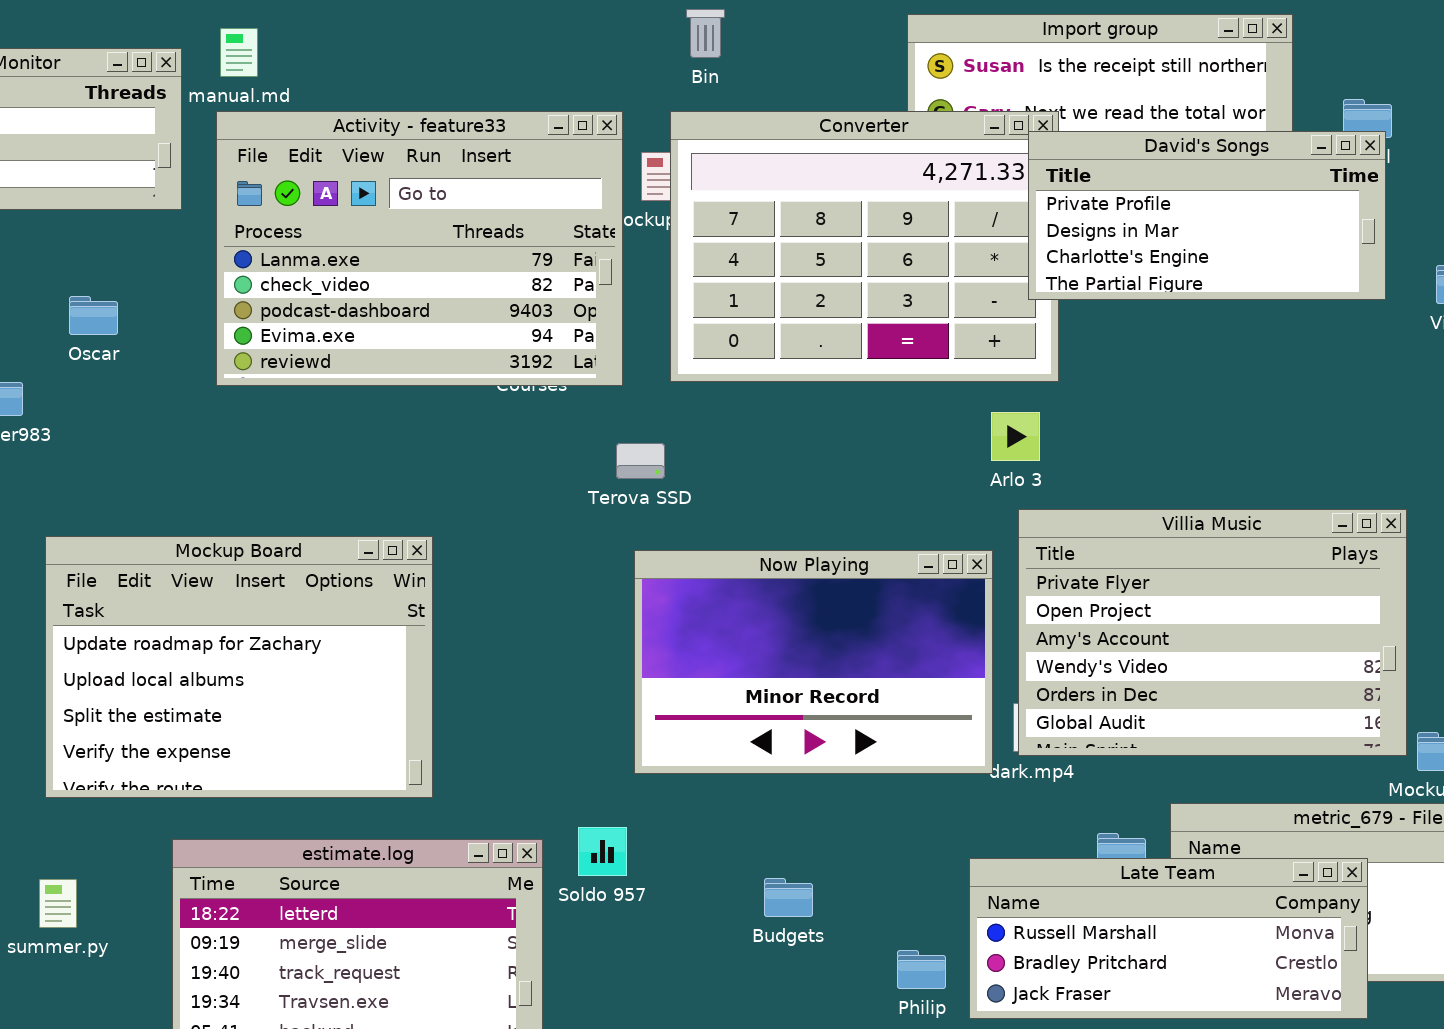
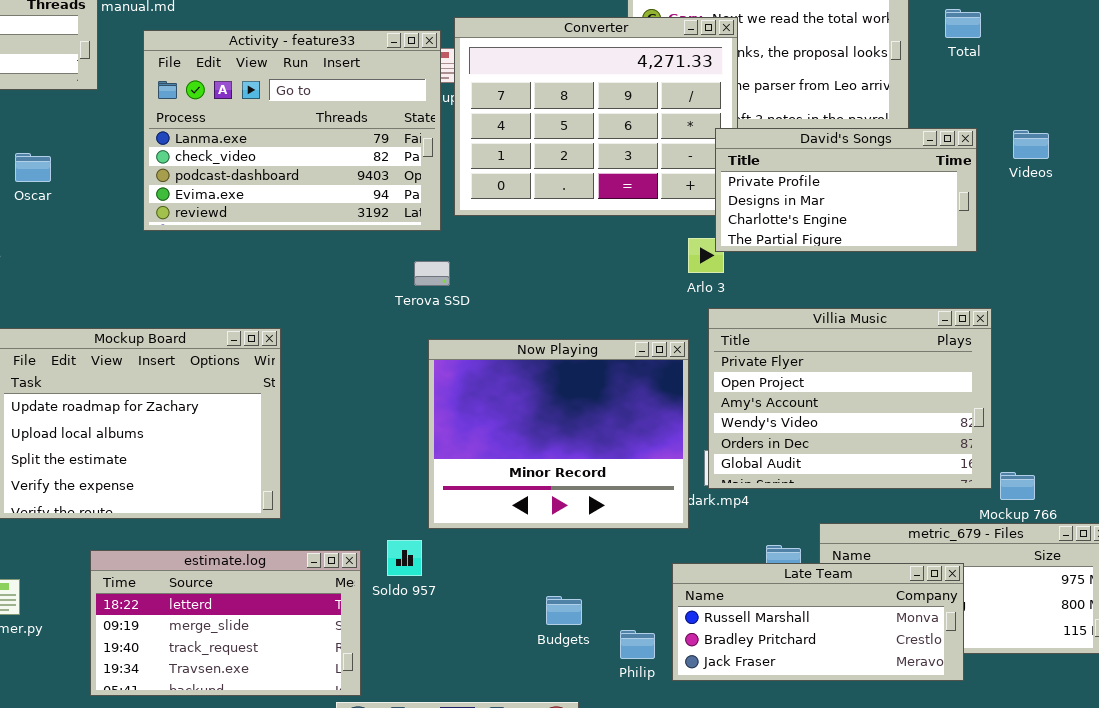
Activity - feature33: [216,111,623,386] -> [143,30,441,231], moved
David's Songs: [1028,131,1386,300] -> [715,128,977,252], moved
Now Playing: [634,550,993,774] -> [428,339,689,529], resized
Budgets: [764,878,813,917] -> [546,596,582,625], moved

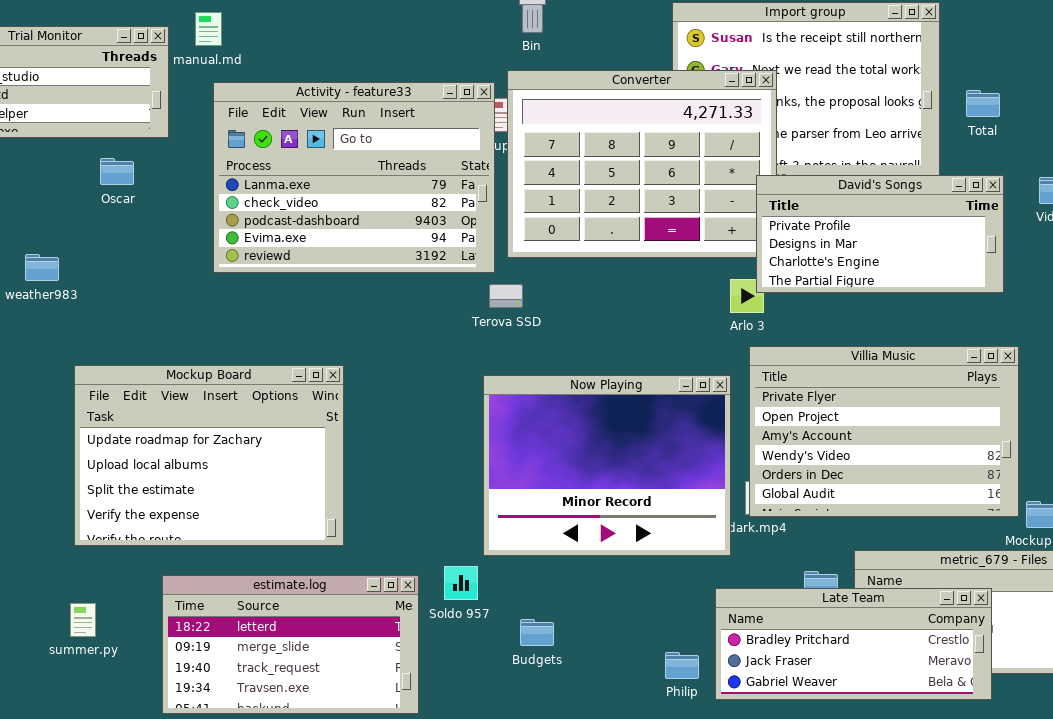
Total: [945,9,981,38] -> [966,90,1000,117], moved
Oscar: [15,153,51,182] -> [100,158,134,185], moved
Terova SSD: [414,261,450,286] -> [489,284,523,308], moved
Late Team: [672,563,964,681] -> [715,588,992,700], scrolled down 1 row
Budgets: [546,596,582,625] -> [520,619,554,646], moved

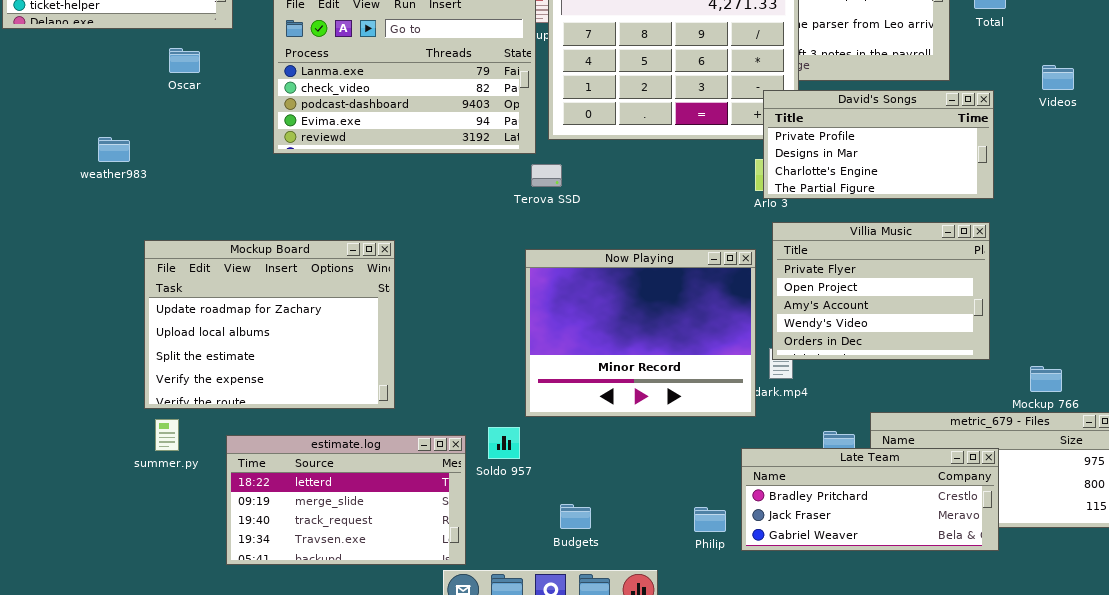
David's Songs: [756,175,1004,293] -> [763,90,994,199], moved
Villia Music: [749,346,1019,517] -> [772,222,990,360], resized
summer.py: [70,603,96,637] -> [155,419,179,451], moved
Budgets: [520,619,554,646] -> [560,504,591,529], moved

